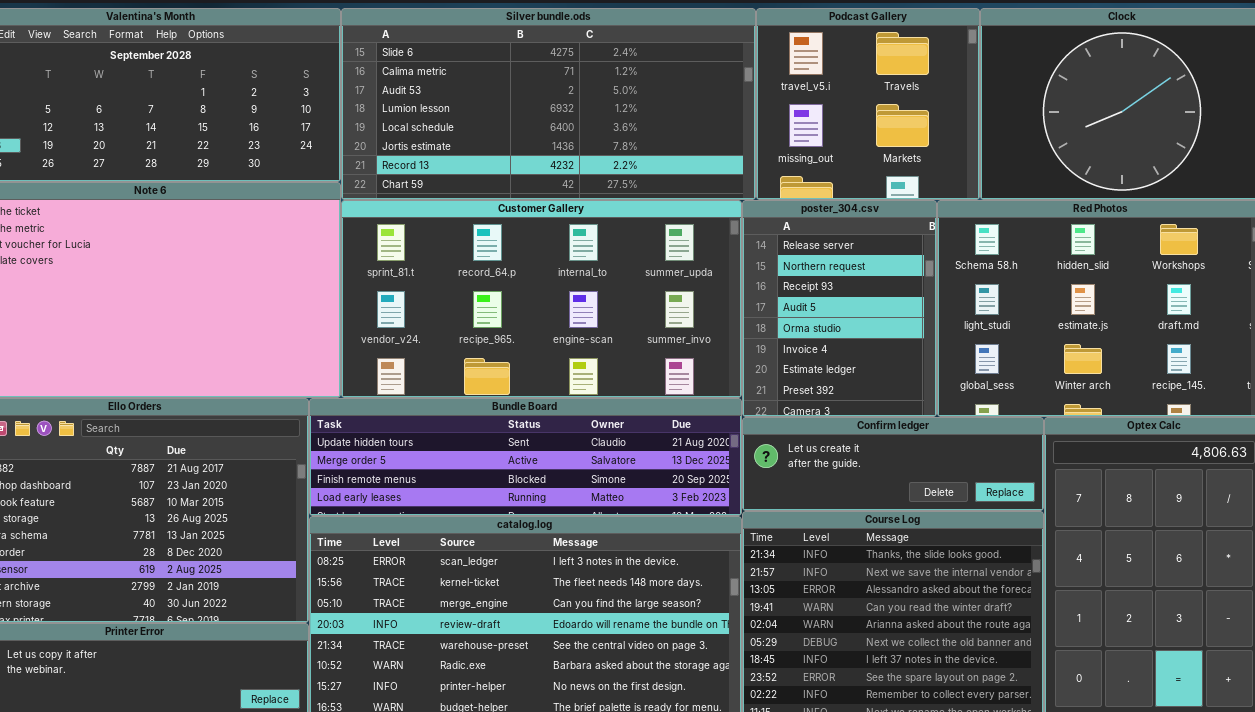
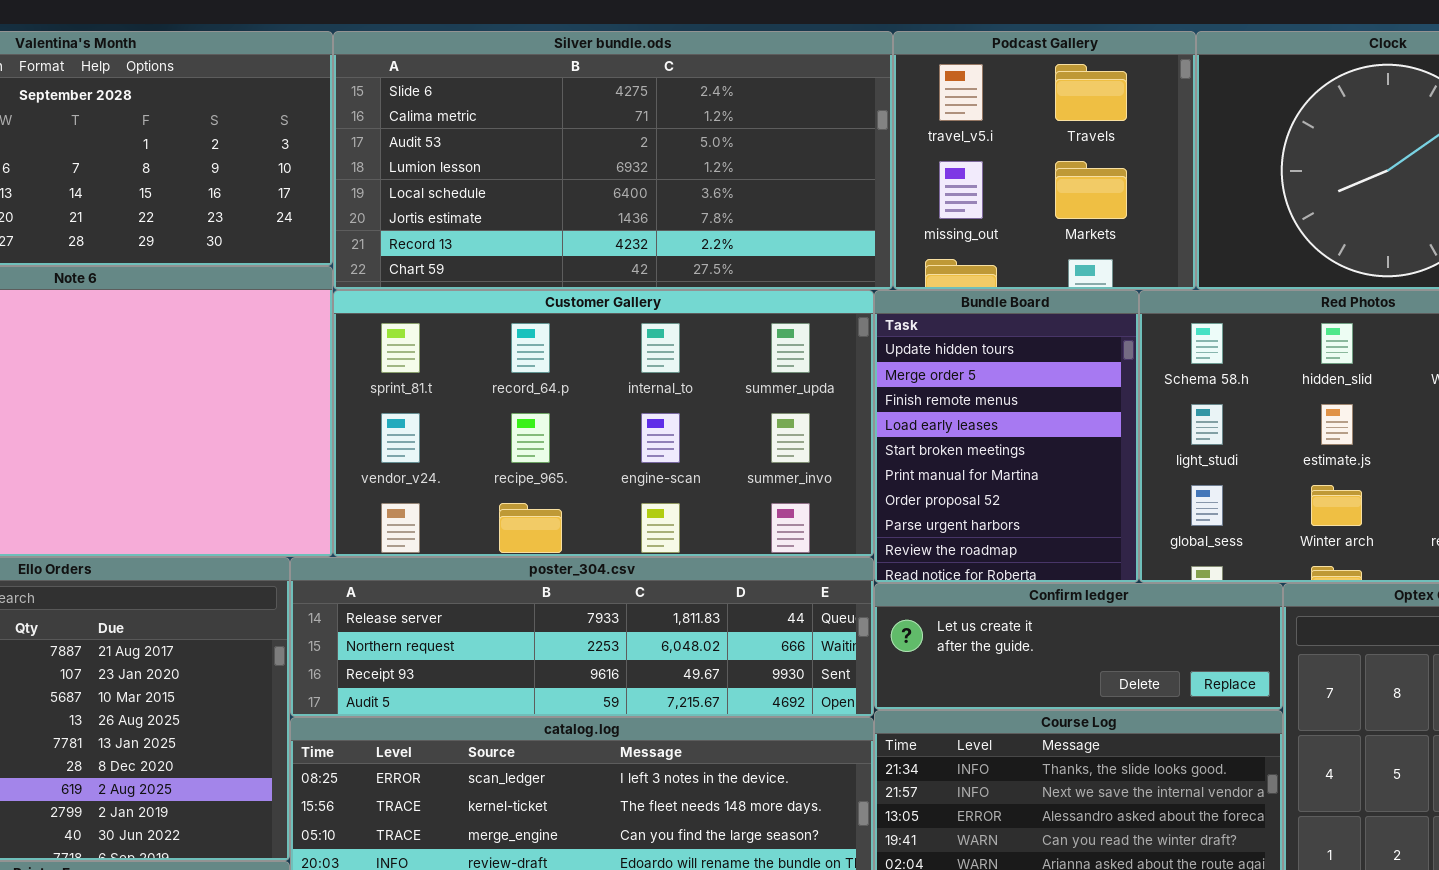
poster_304.csv: [742,200,937,417] -> [290,557,874,717], moved, resized
Bundle Board: [309,398,742,516] -> [874,290,1139,583], moved, resized

